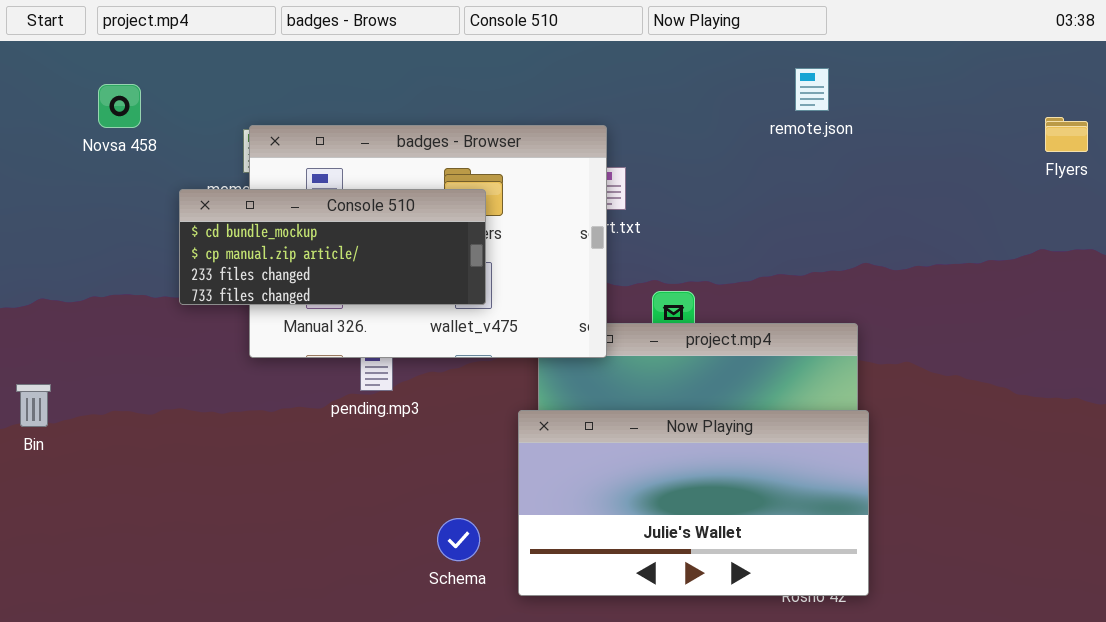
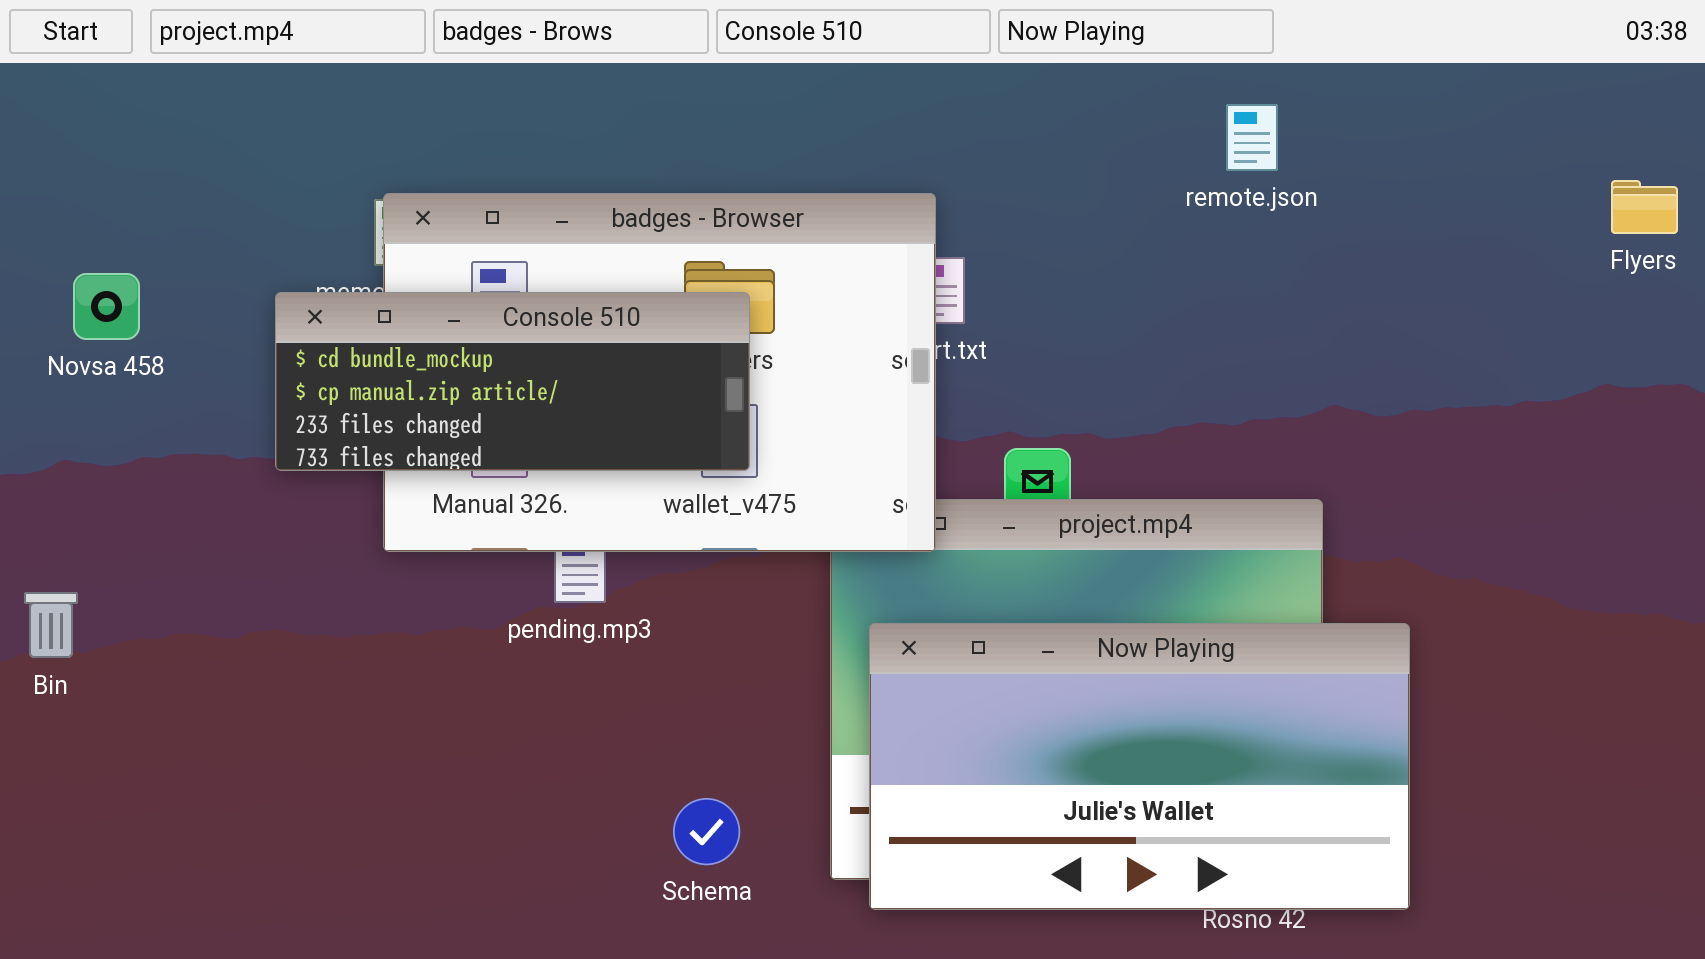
Novsa 458: [98,84,141,128] -> [73,273,140,340], moved
Now Playing: [518,410,869,596] -> [869,623,1410,910], moved

